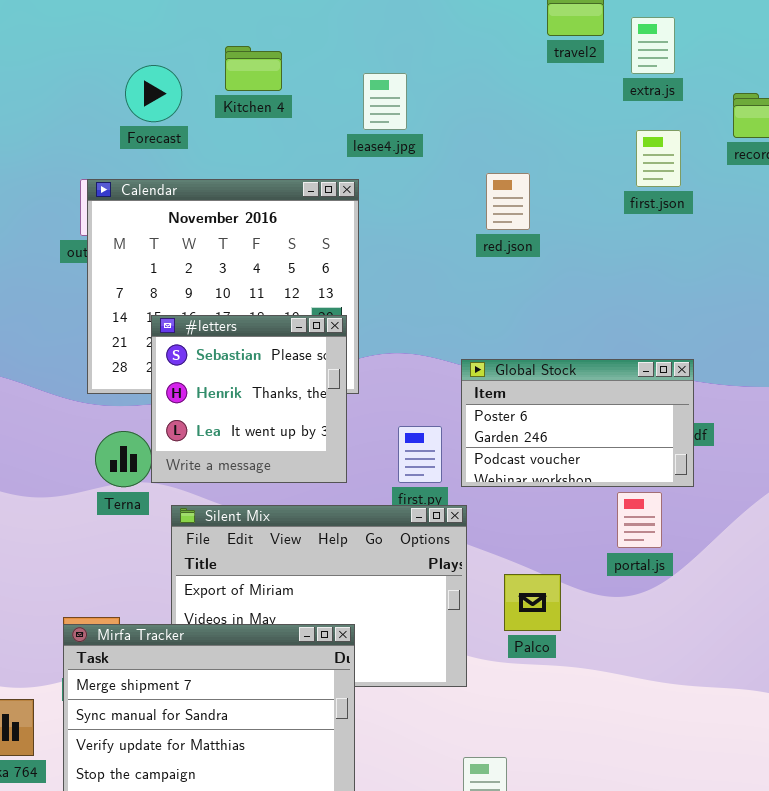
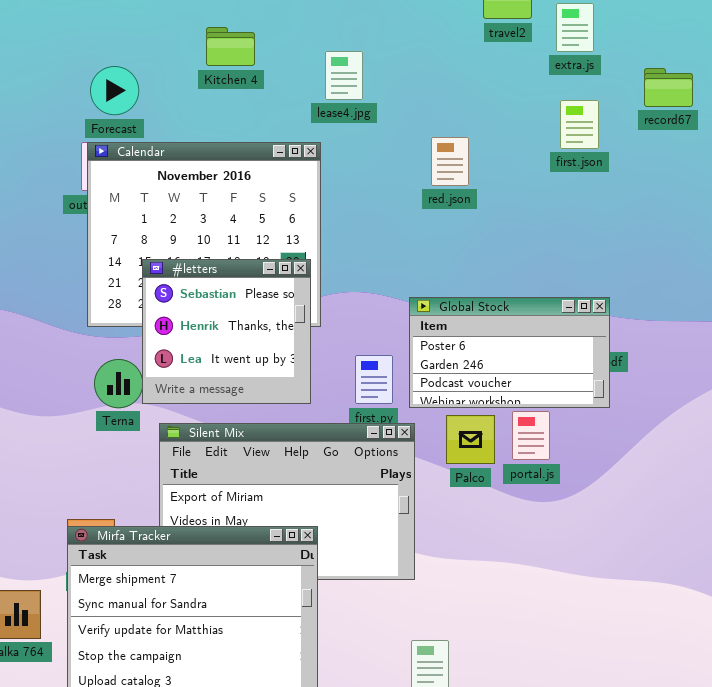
Forecast: [125,65,182,122] -> [90,66,139,115], moved
portal.js: [617,492,662,548] -> [512,411,550,460], moved
Palco: [504,574,561,631] -> [446,415,495,464], moved

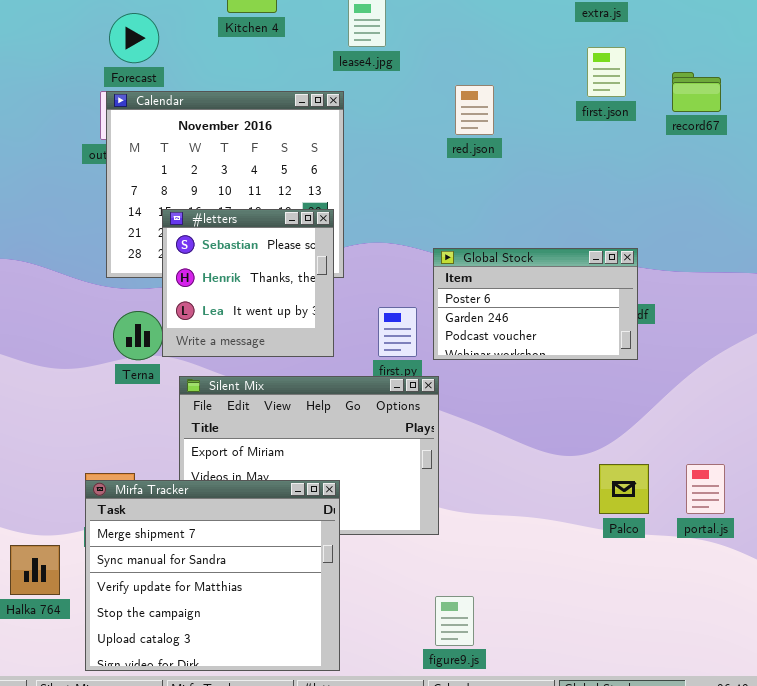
record67: [644,68,693,107] -> [672,72,721,112], moved
portal.js: [512,411,550,460] -> [686,464,725,514], moved
Palco: [446,415,495,464] -> [599,464,649,514], moved

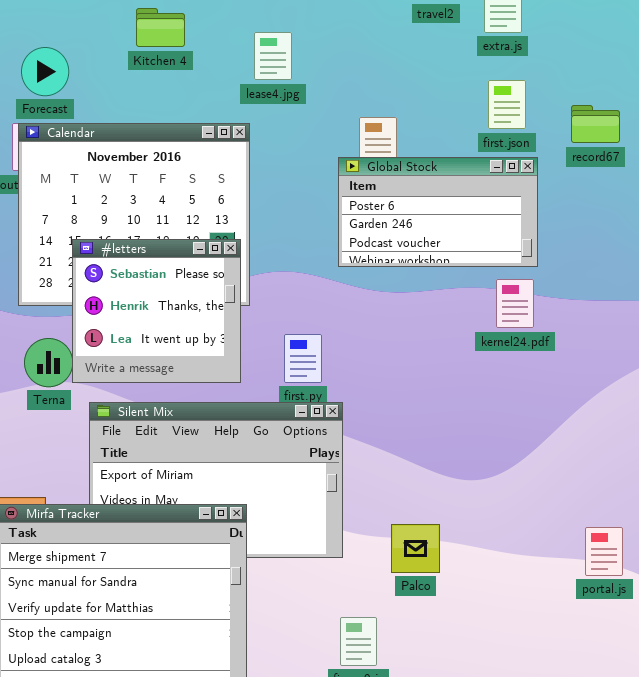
Global Stock: [433,248,638,360] -> [338,157,538,267], moved
Palco: [599,464,649,514] -> [391,524,440,573], moved
portal.js: [686,464,725,514] -> [585,527,623,576], moved

